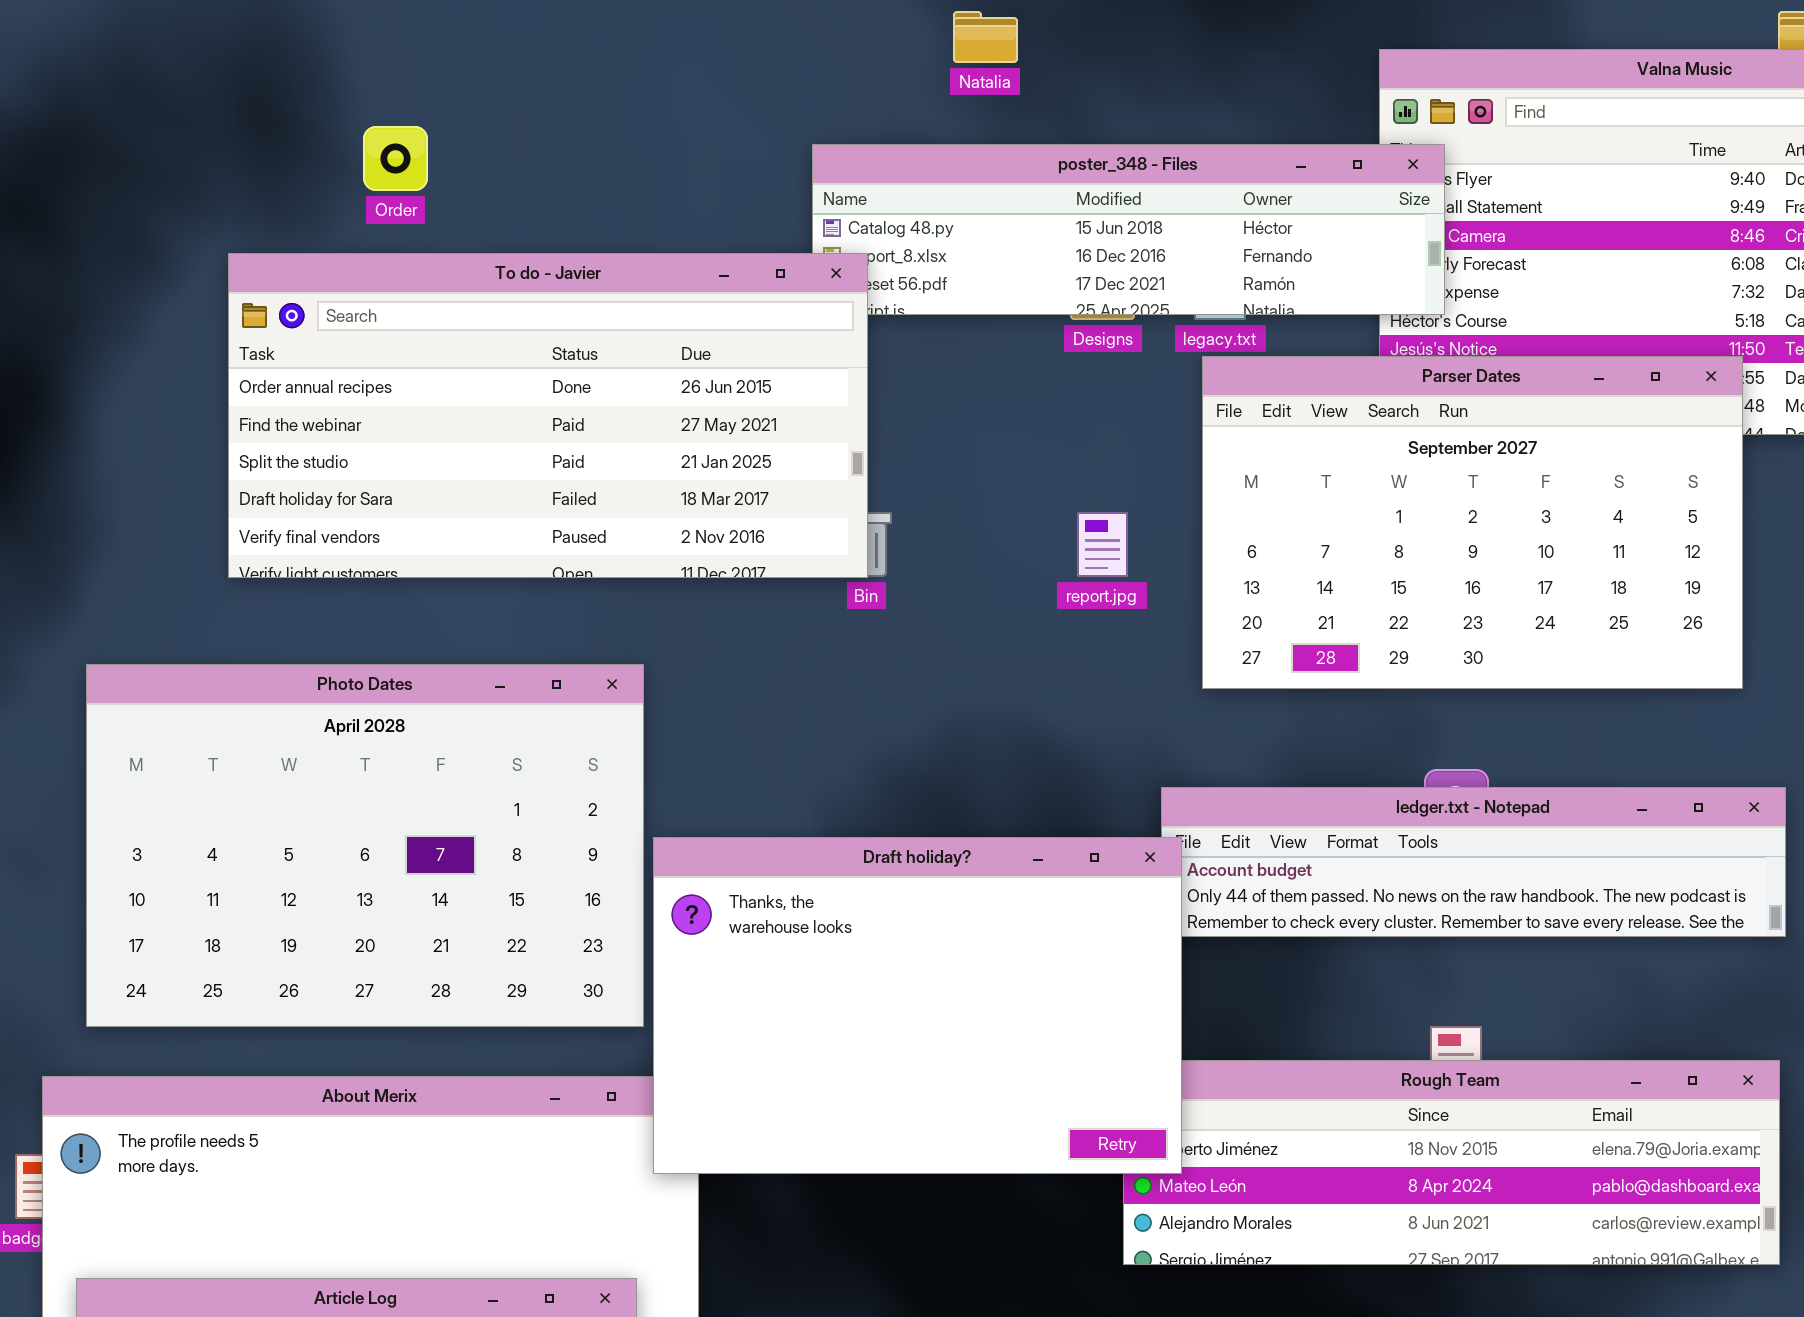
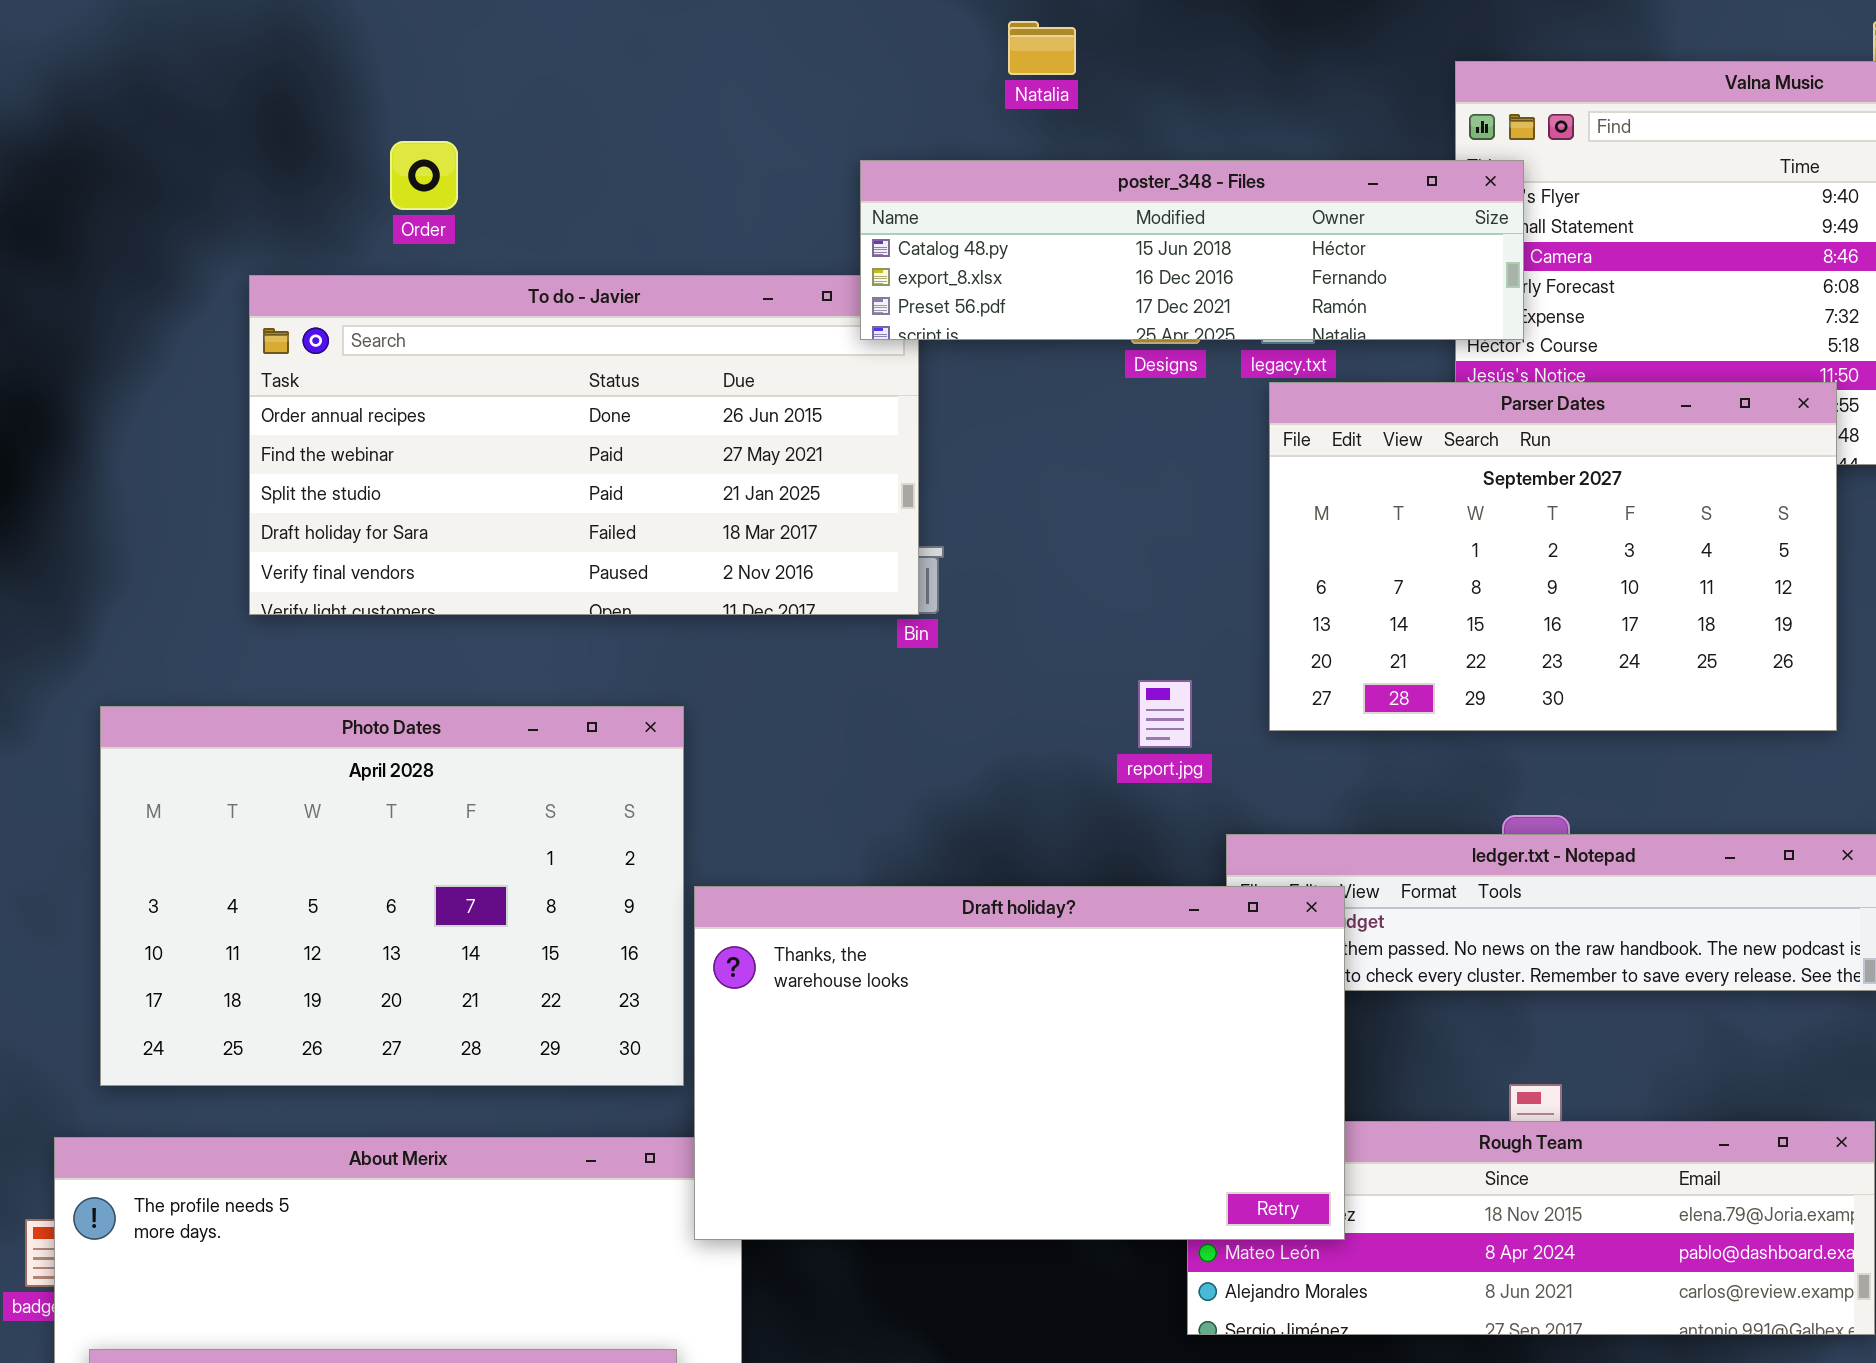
poster_348 - Files: [812,144,1445,315] -> [860,160,1524,340], raised
report.jpg: [1077,512,1128,577] -> [1138,680,1192,748], moved
Draft holiday?: [653,837,1182,1174] -> [694,886,1345,1240], resized

